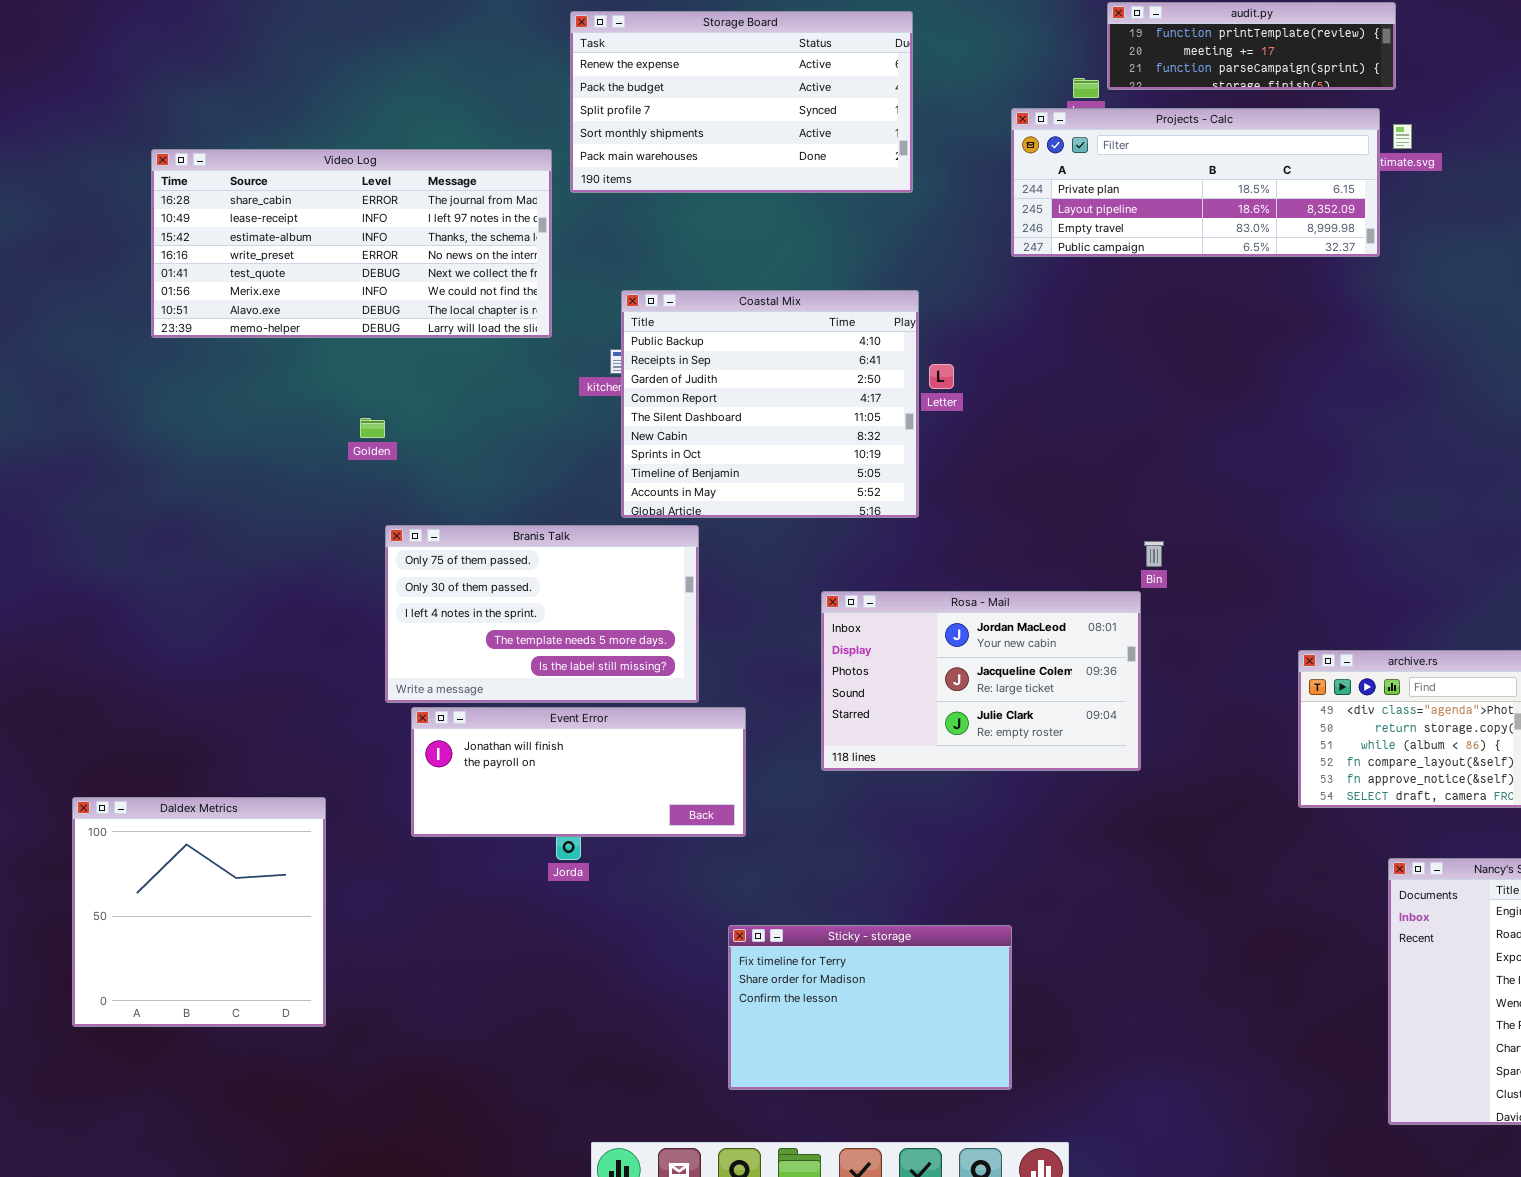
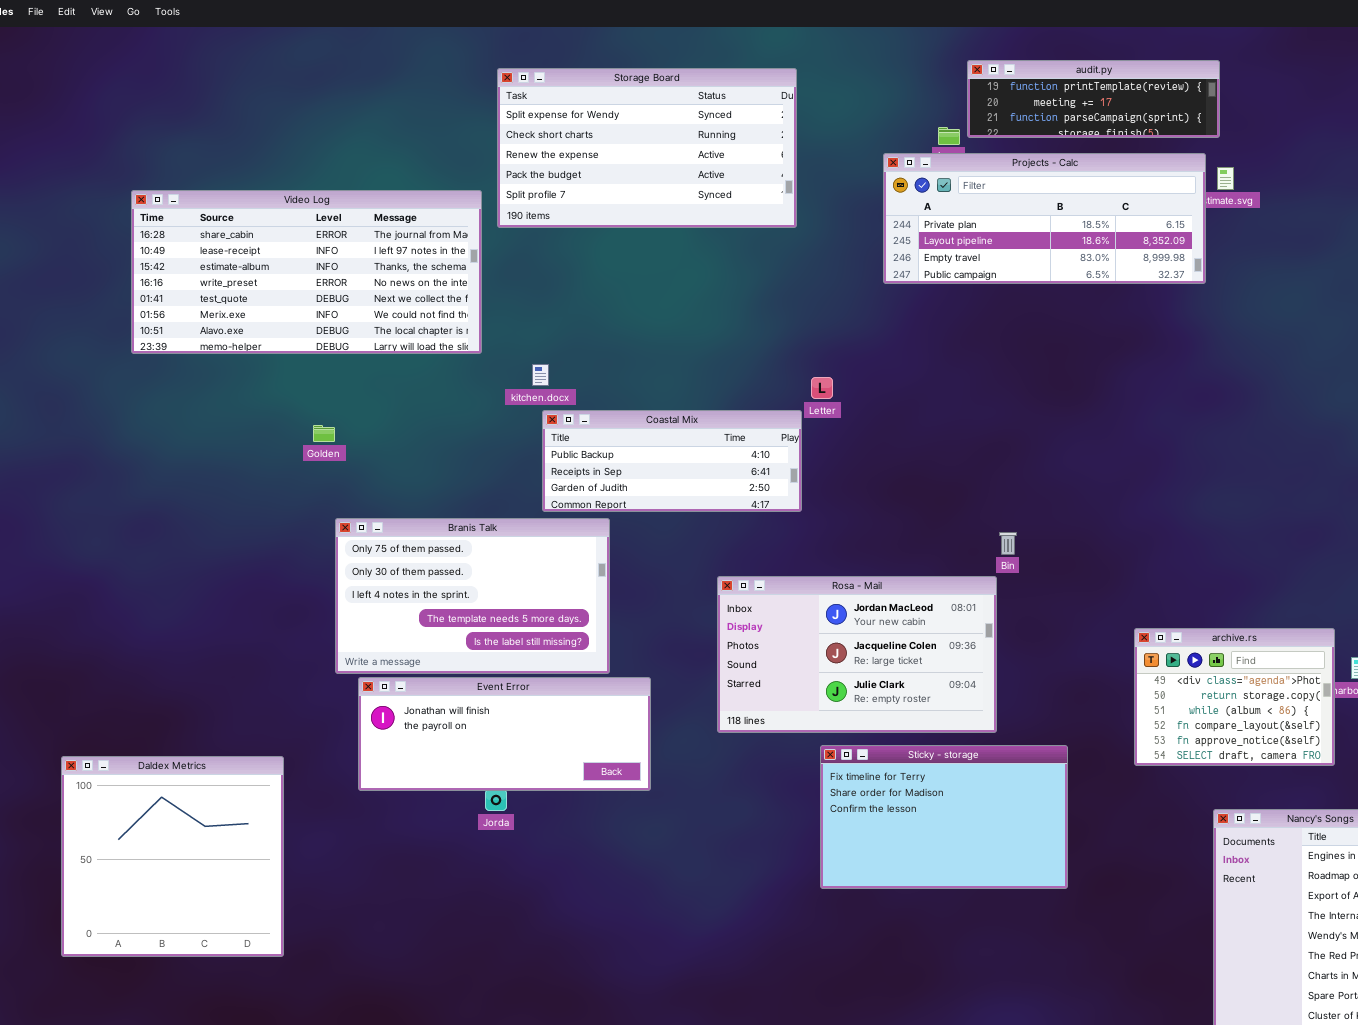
Storage Board: [570,11,913,193] -> [497,68,797,228], scrolled up 2 rows
Coastal Mix: [621,290,919,518] -> [542,410,802,512], resized
Sticky - storage: [728,925,1012,1090] -> [820,745,1068,889], moved

